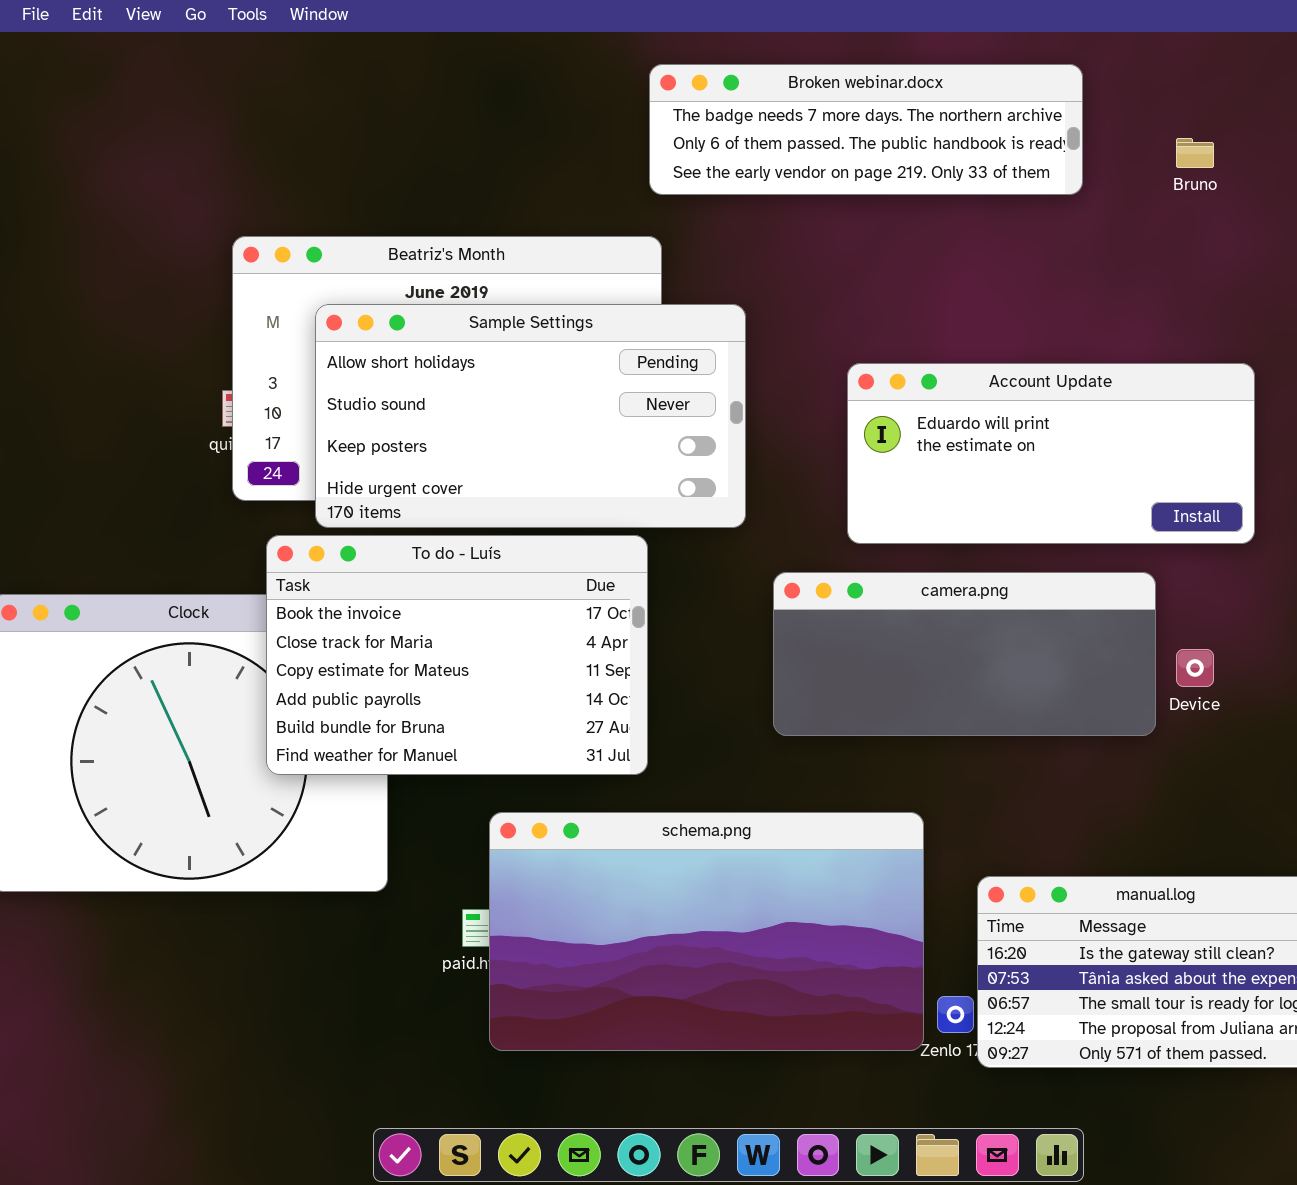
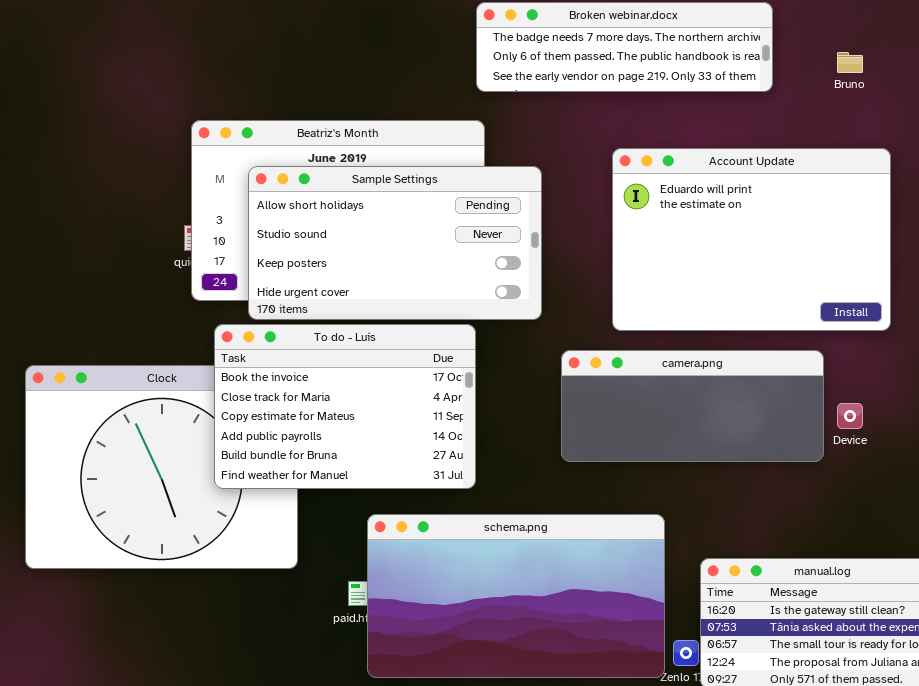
Account Update: [847,363,1255,544] -> [612,148,891,331], resized

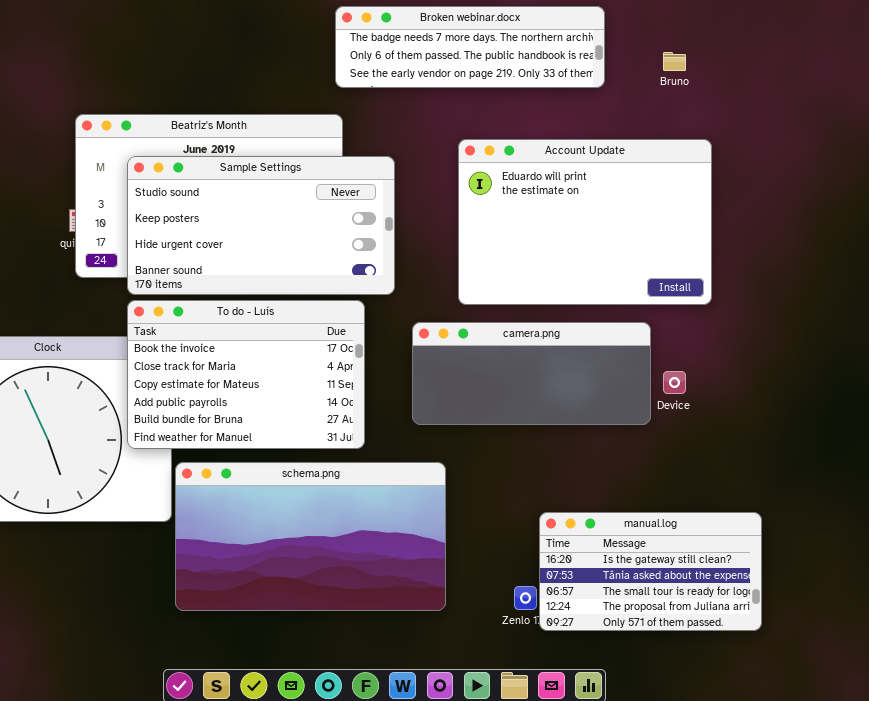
Sample Settings: [248,166,542,320] -> [127,156,395,295], scrolled down 1 row
To do - Luís: [214,324,476,489] -> [127,300,365,449], moved
schema.png: [367,514,665,678] -> [175,462,446,611], moved

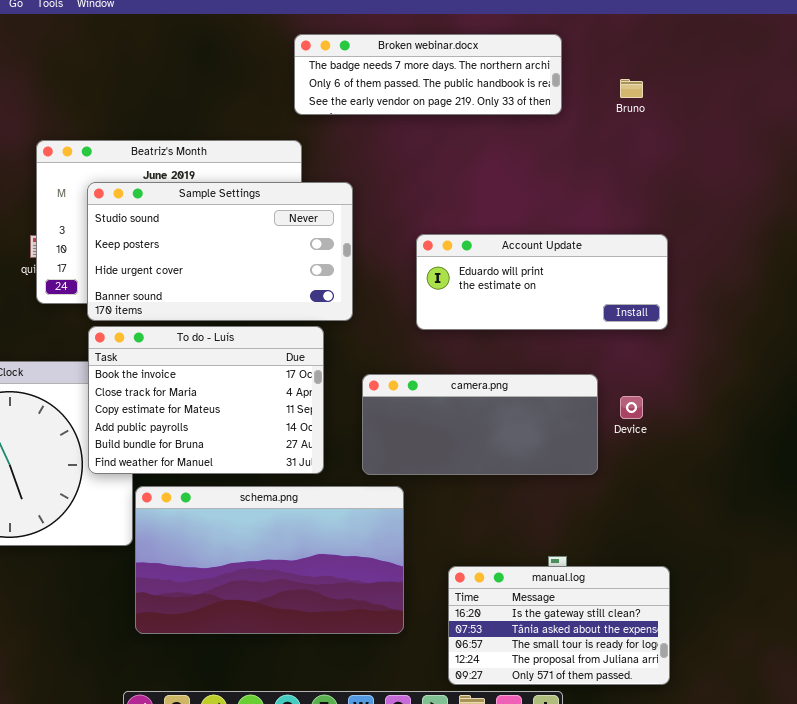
Account Update: [458,139,712,305] -> [416,234,668,330], resized
camera.png: [412,322,651,425] -> [362,374,598,475], moved
manual.log: [539,512,762,631] -> [448,566,670,685], moved

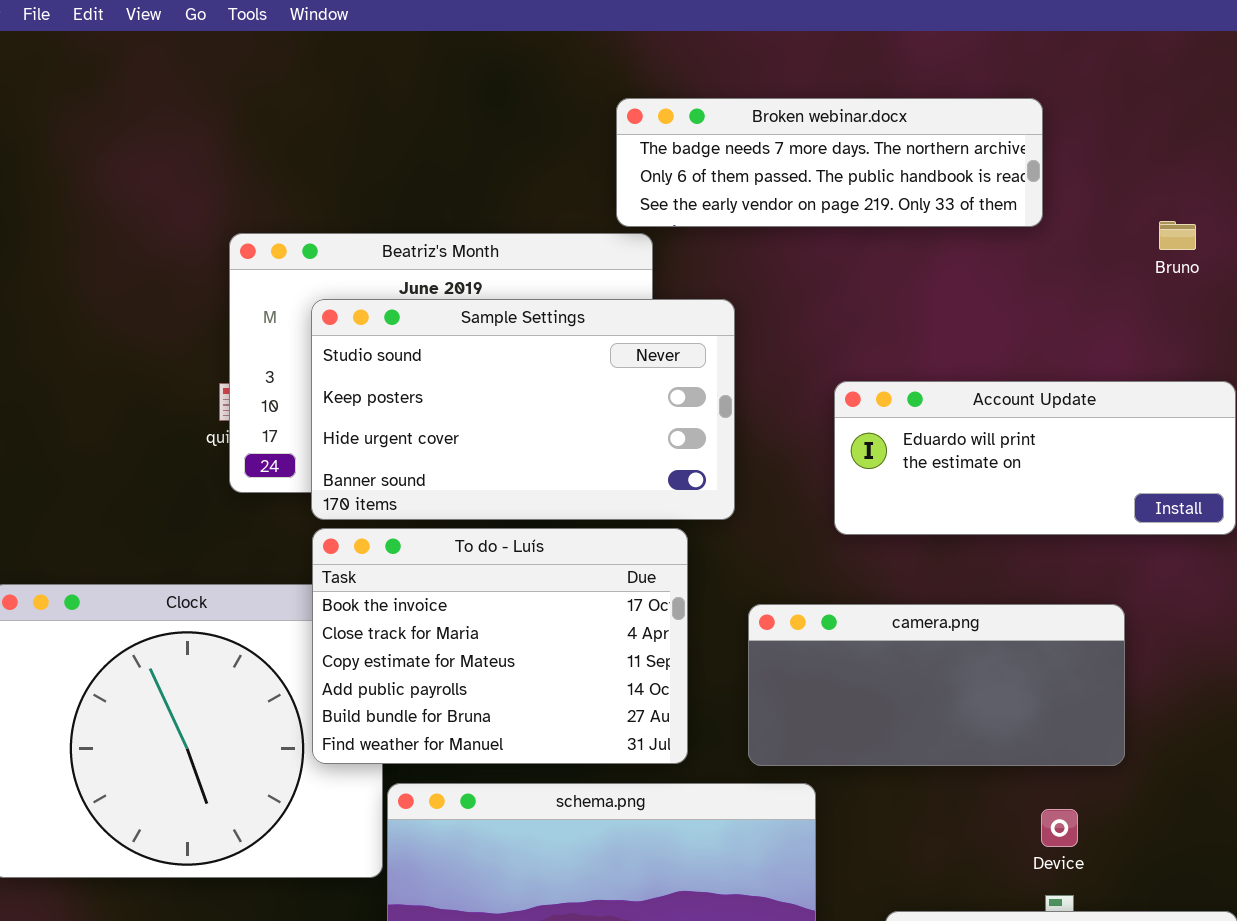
Broken webinar.docx: [294,34,562,115] -> [616,98,1043,227], moved
Bruno: [620,79,643,98] -> [1159,221,1196,250], moved
Device: [620,396,643,419] -> [1041,809,1078,847], moved

